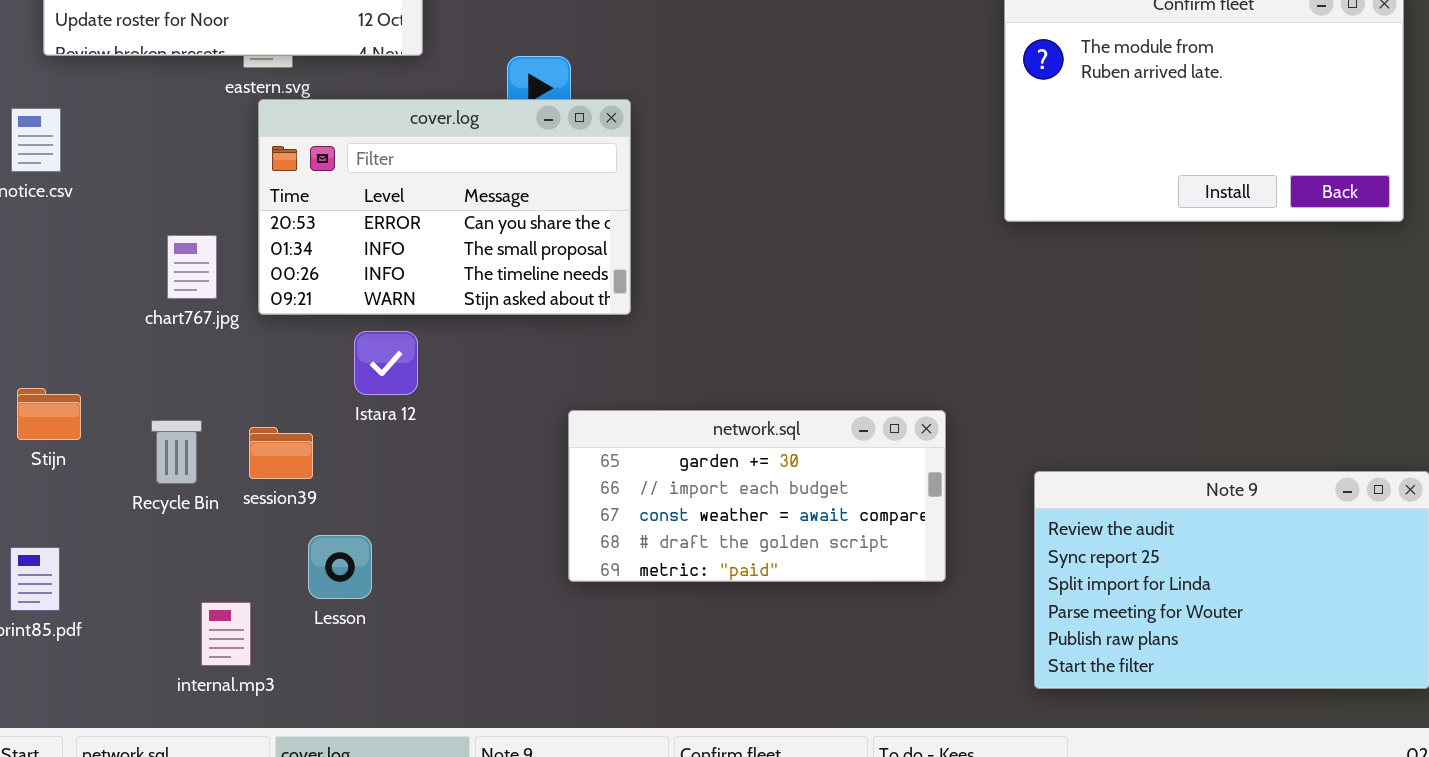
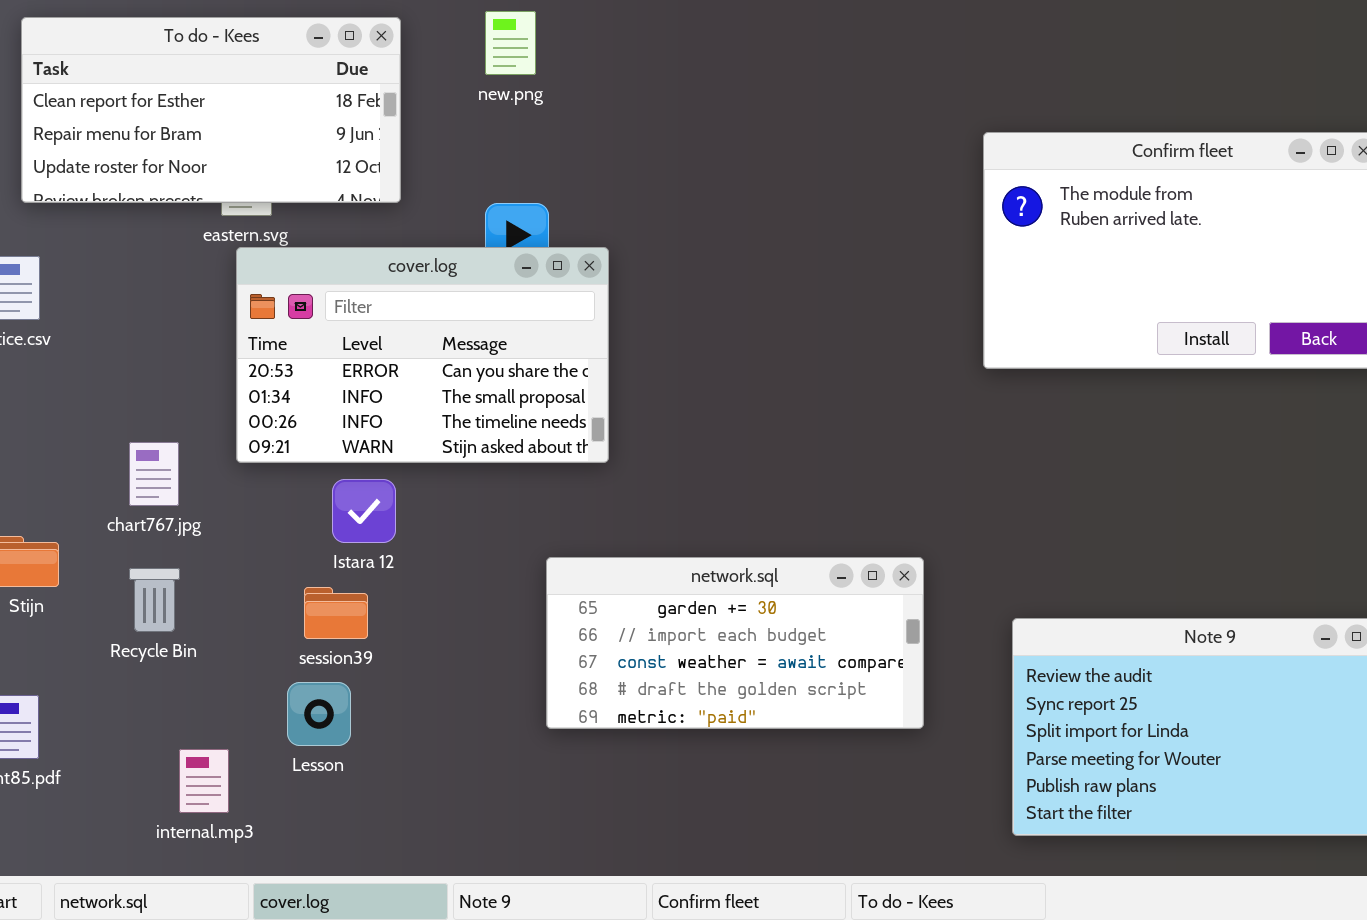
chart767.jpg: [167,235,217,299] -> [129,442,179,506], moved
session39: [249,427,313,479] -> [304,587,368,639], moved

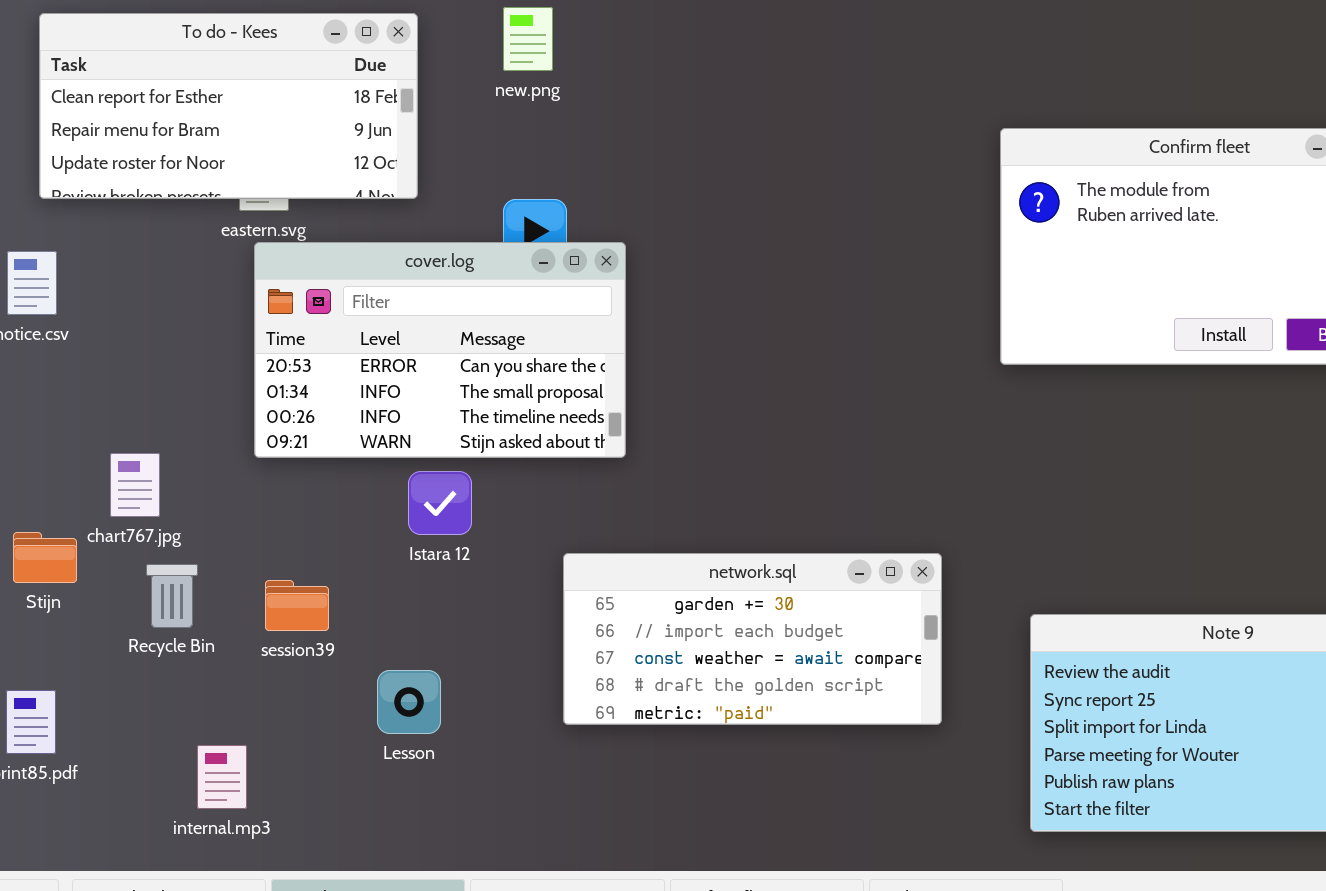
chart767.jpg: [129,442,179,506] -> [110,453,160,517], moved
Istara 12: [332,479,396,543] -> [408,471,472,535], moved
session39: [304,587,368,639] -> [265,580,329,631], moved
Lesson: [287,682,351,746] -> [377,670,441,734], moved

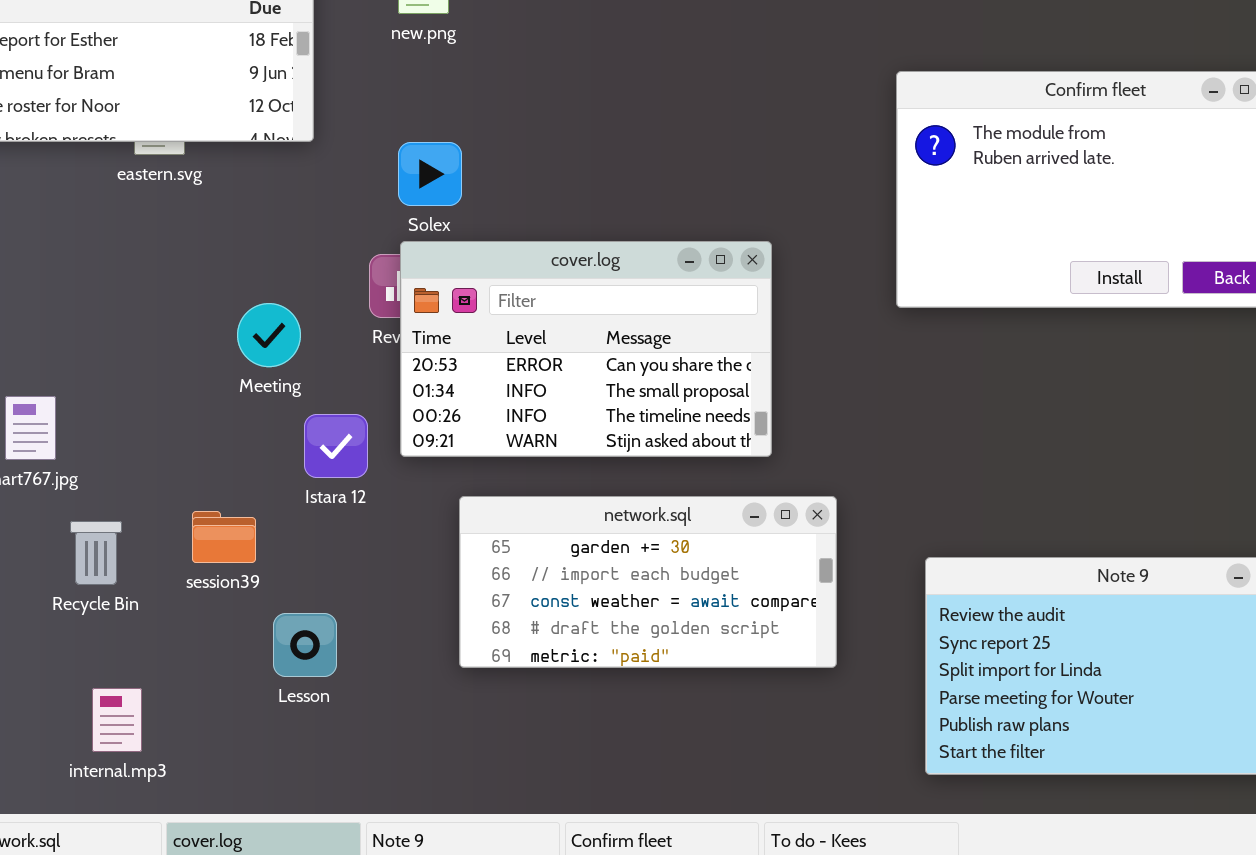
cover.log: [254,242,626,458] -> [400,241,772,457], moved
Recycle Bin: [146,564,198,628] -> [70,521,122,585], moved
session39: [265,580,329,631] -> [192,511,256,563], moved

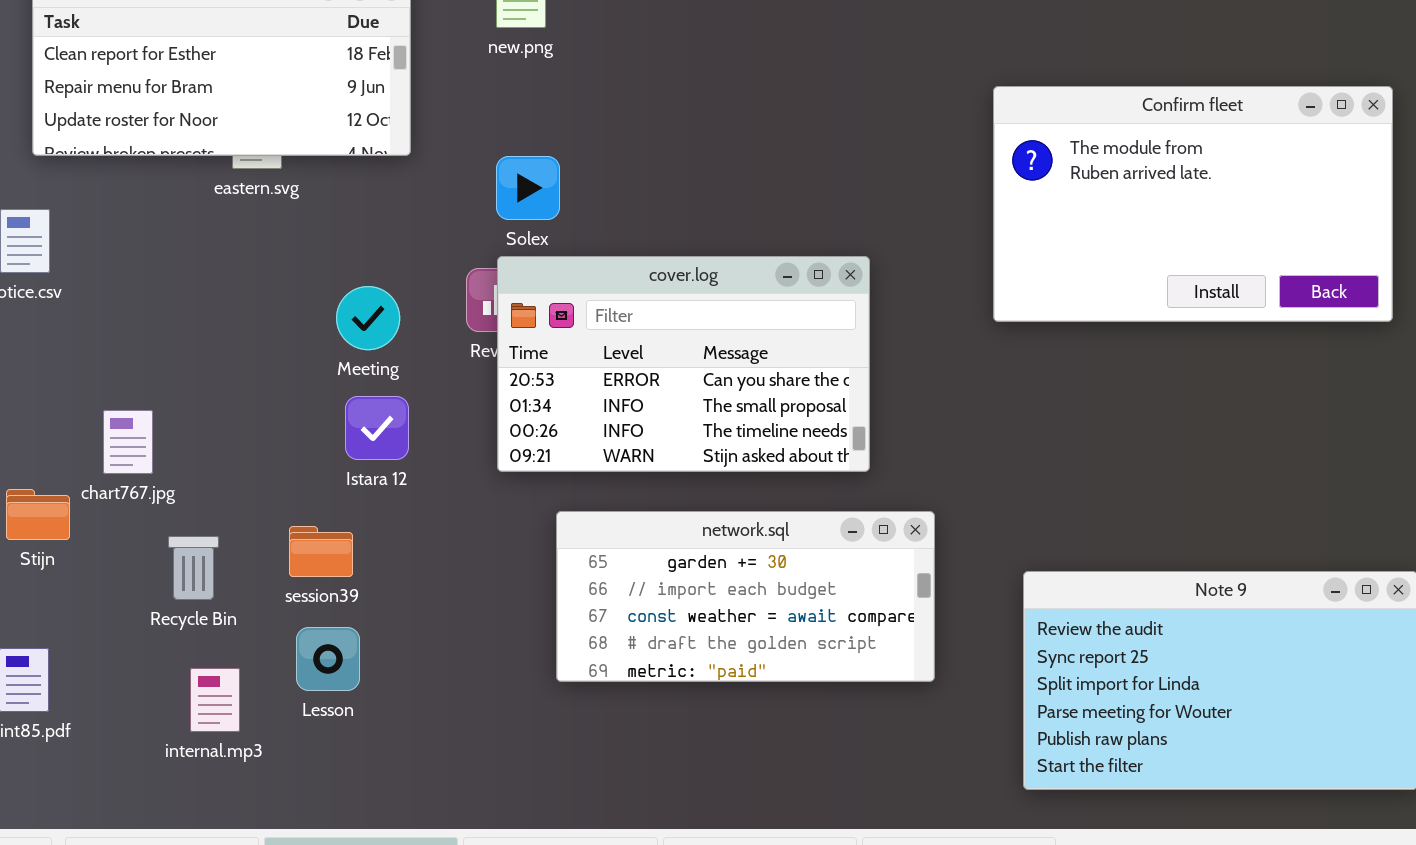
Meeting: [237,303,301,367] -> [336,286,400,350], moved
Istara 12: [304,414,368,478] -> [345,396,409,460], moved
Lesson: [273,613,337,677] -> [296,627,360,691], moved
internal.mp3: [92,688,142,752] -> [190,668,240,732], moved

